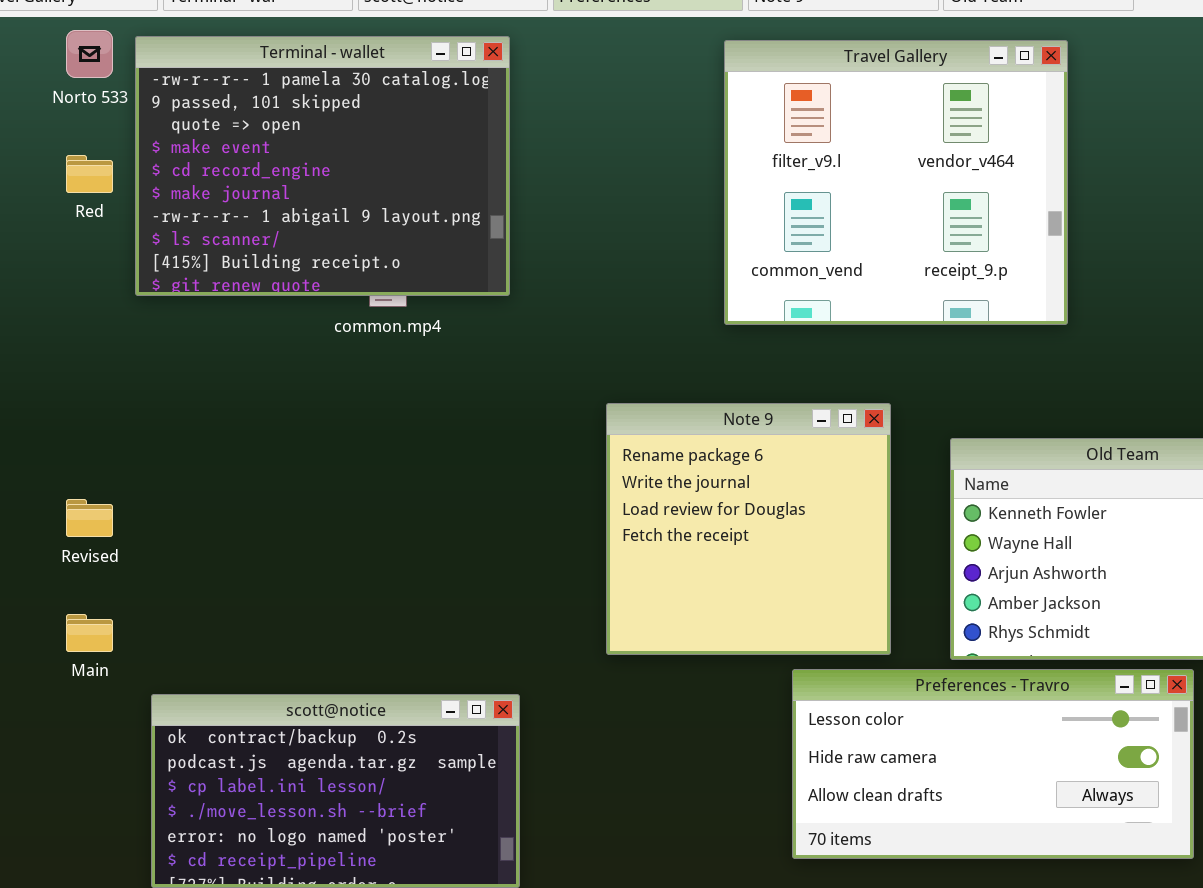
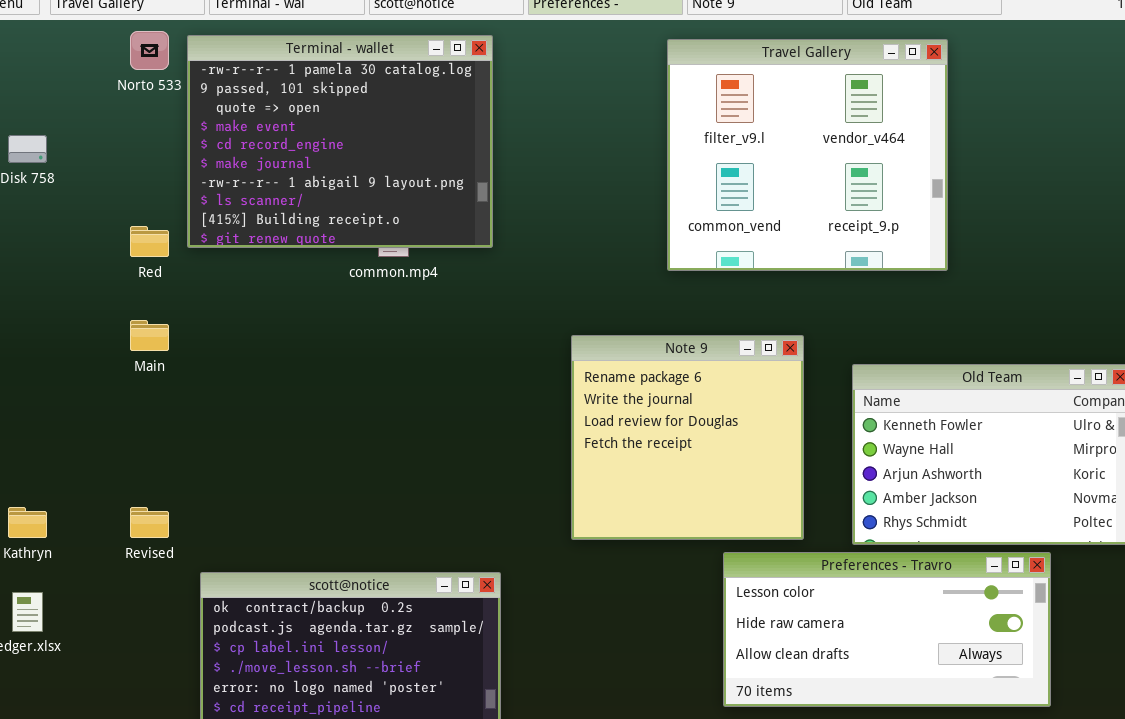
Red: [66,155,113,193] -> [130,226,169,257], moved
Revised: [66,499,113,537] -> [130,507,169,538], moved
Main: [66,614,113,652] -> [130,320,169,351], moved

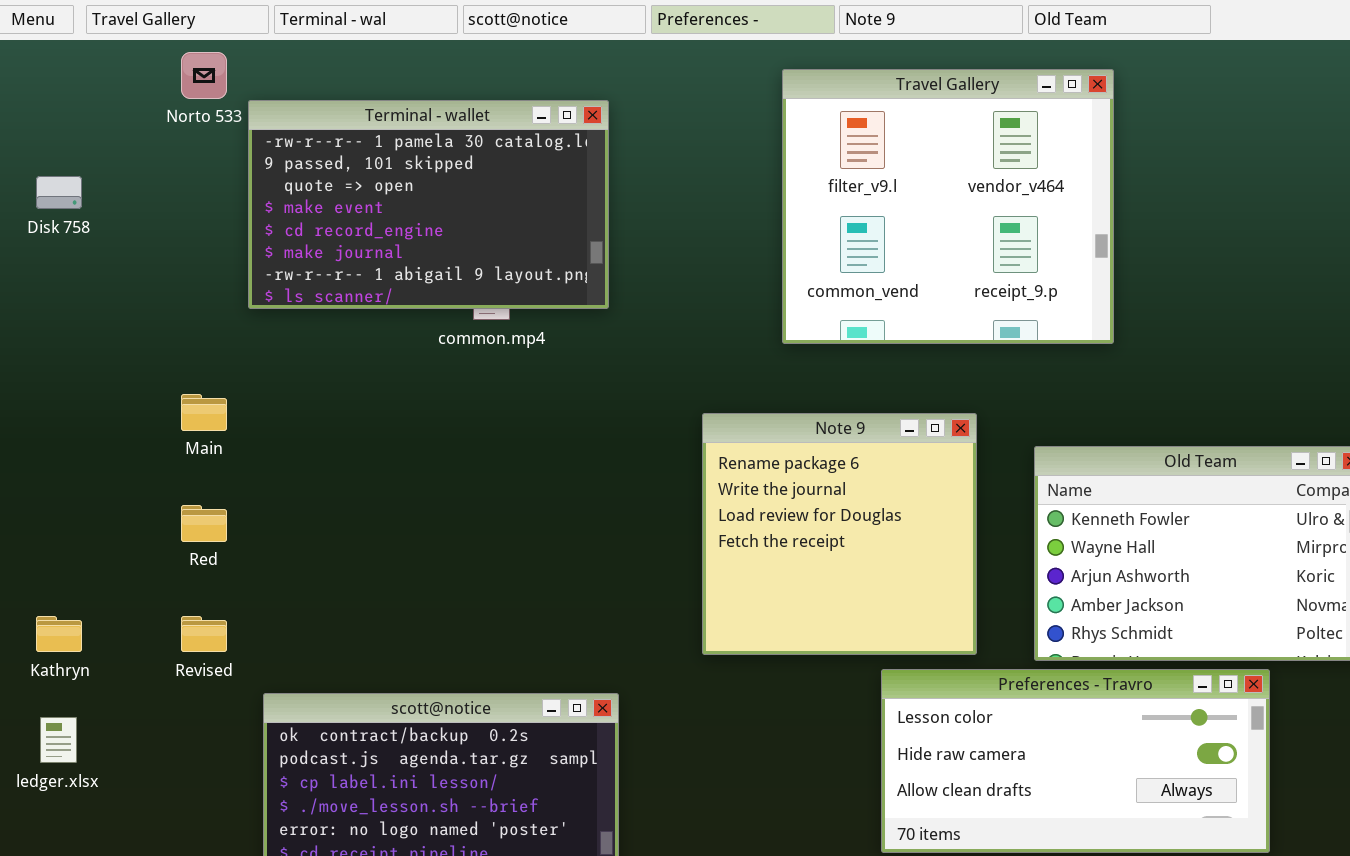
Terminal - wallet: [187,35,493,248] -> [248,100,609,309], resized
Travel Gallery: [667,39,948,271] -> [782,69,1114,344], moved
Red: [130,226,169,257] -> [181,505,227,542], moved

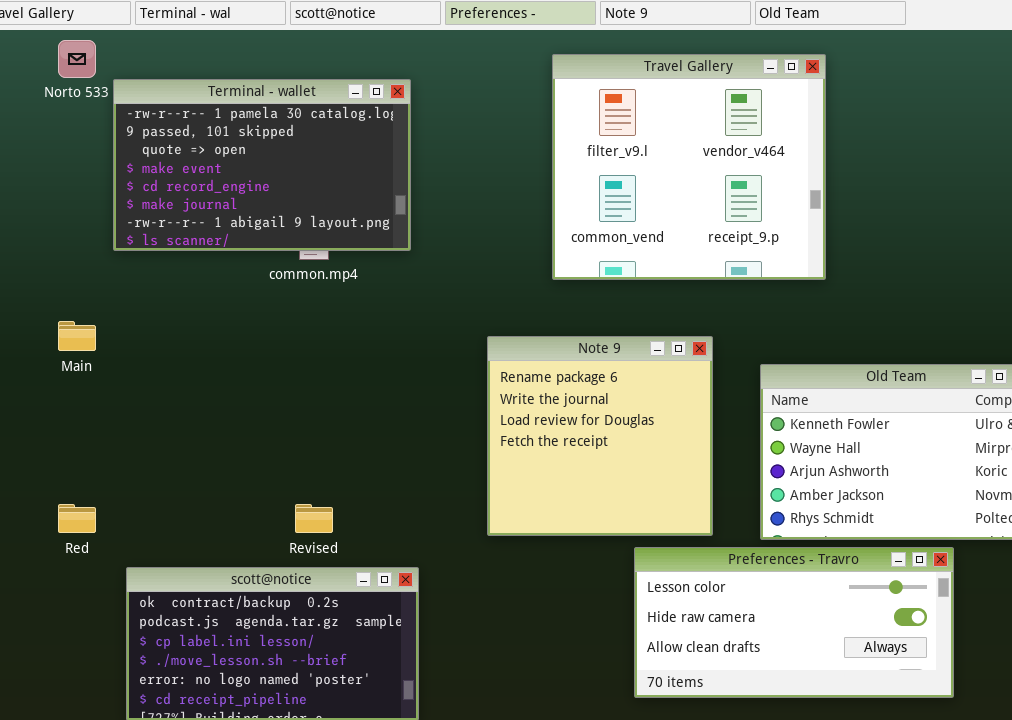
Red: [181,505,227,542] -> [58,504,96,533], moved
Revised: [181,616,227,652] -> [295,504,333,533], moved

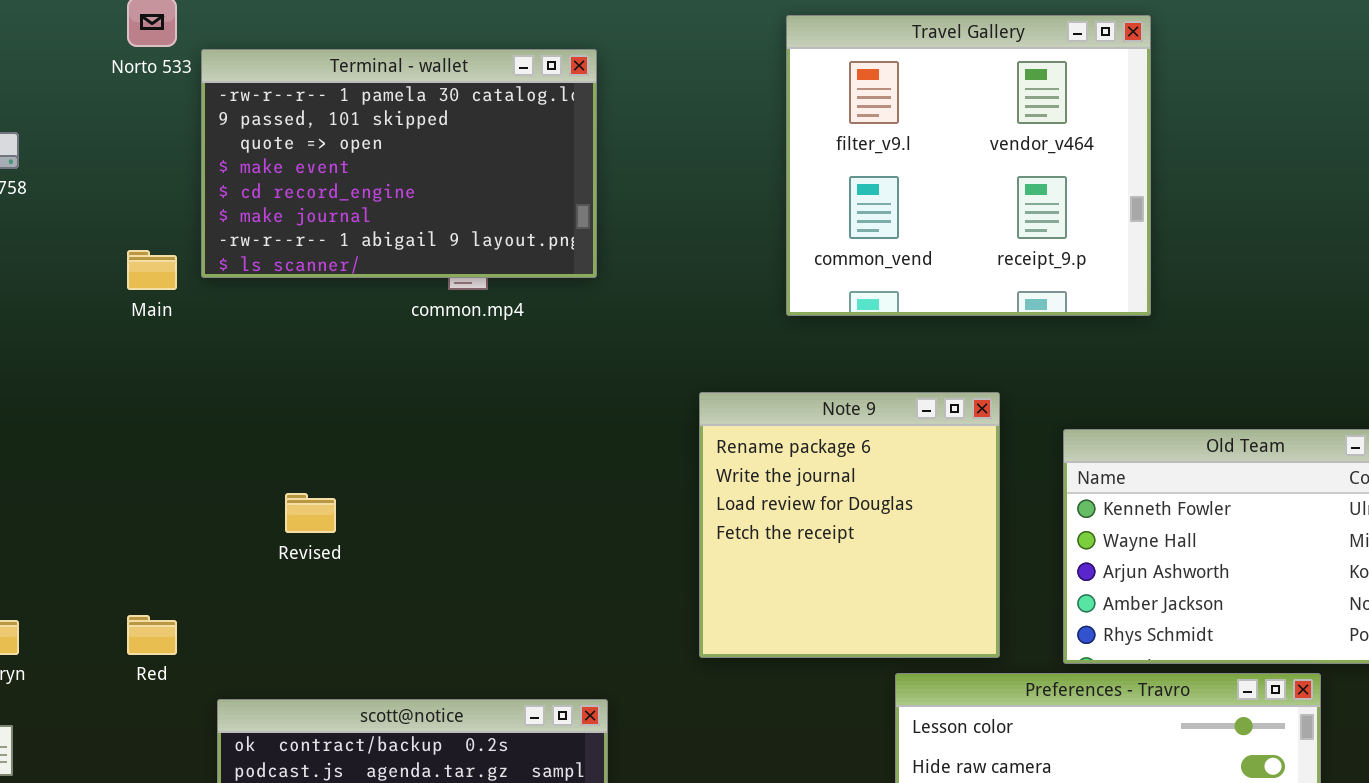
Main: [58,321,96,351] -> [127,250,177,290], moved
Revised: [295,504,333,533] -> [285,493,336,533], moved

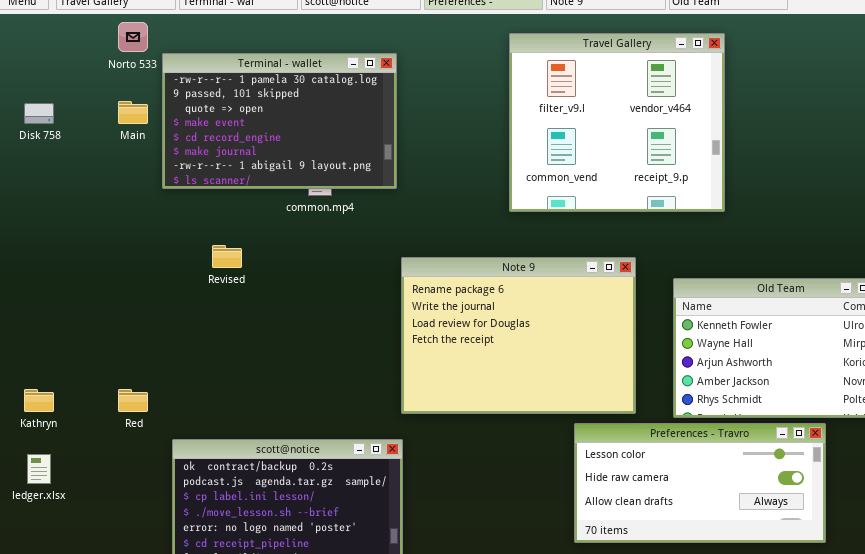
Main: [127,250,177,290] -> [118,101,148,124], moved
Note 9: [699,392,1000,658] -> [401,257,636,414], resized
Revised: [285,493,336,533] -> [212,245,242,268], moved

